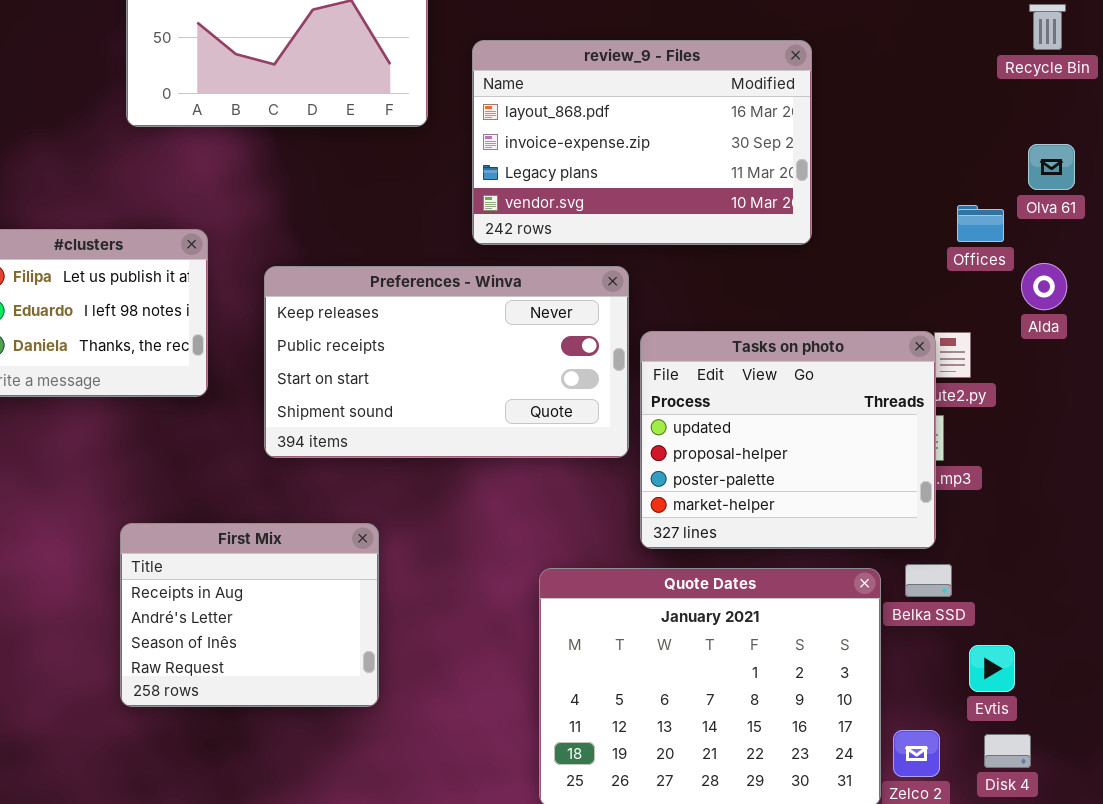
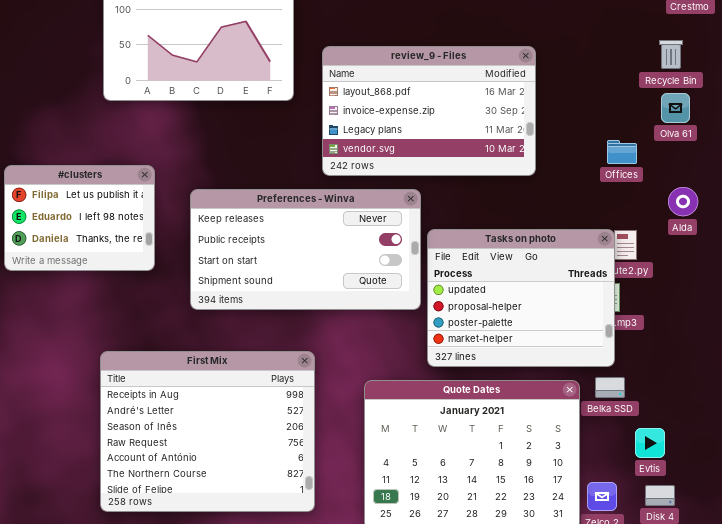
Recycle Bin: [1029,4,1066,50] -> [659,40,683,69], moved
Olva 61: [1028,144,1075,190] -> [661,93,690,123], moved
Offices: [957,205,1004,242] -> [607,140,637,164], moved
First Mix: [120,523,379,707] -> [100,351,315,512], resized

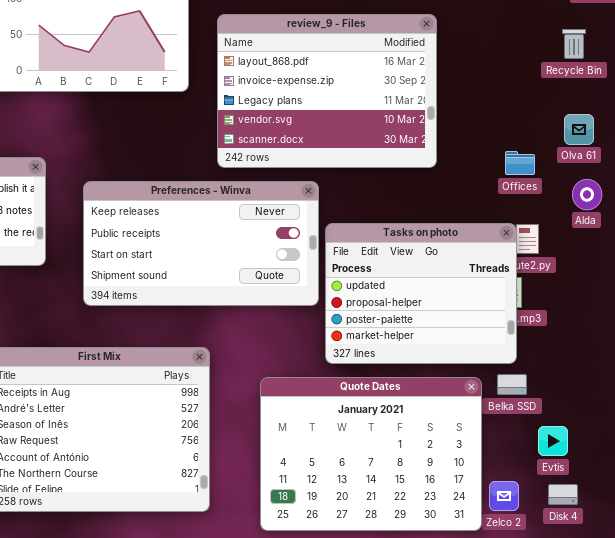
review_9 - Files: [322,46,536,176] -> [217,14,437,168], resized
Olva 61: [661,93,690,123] -> [564,114,594,145], moved
Offices: [607,140,637,164] -> [505,151,535,175], moved

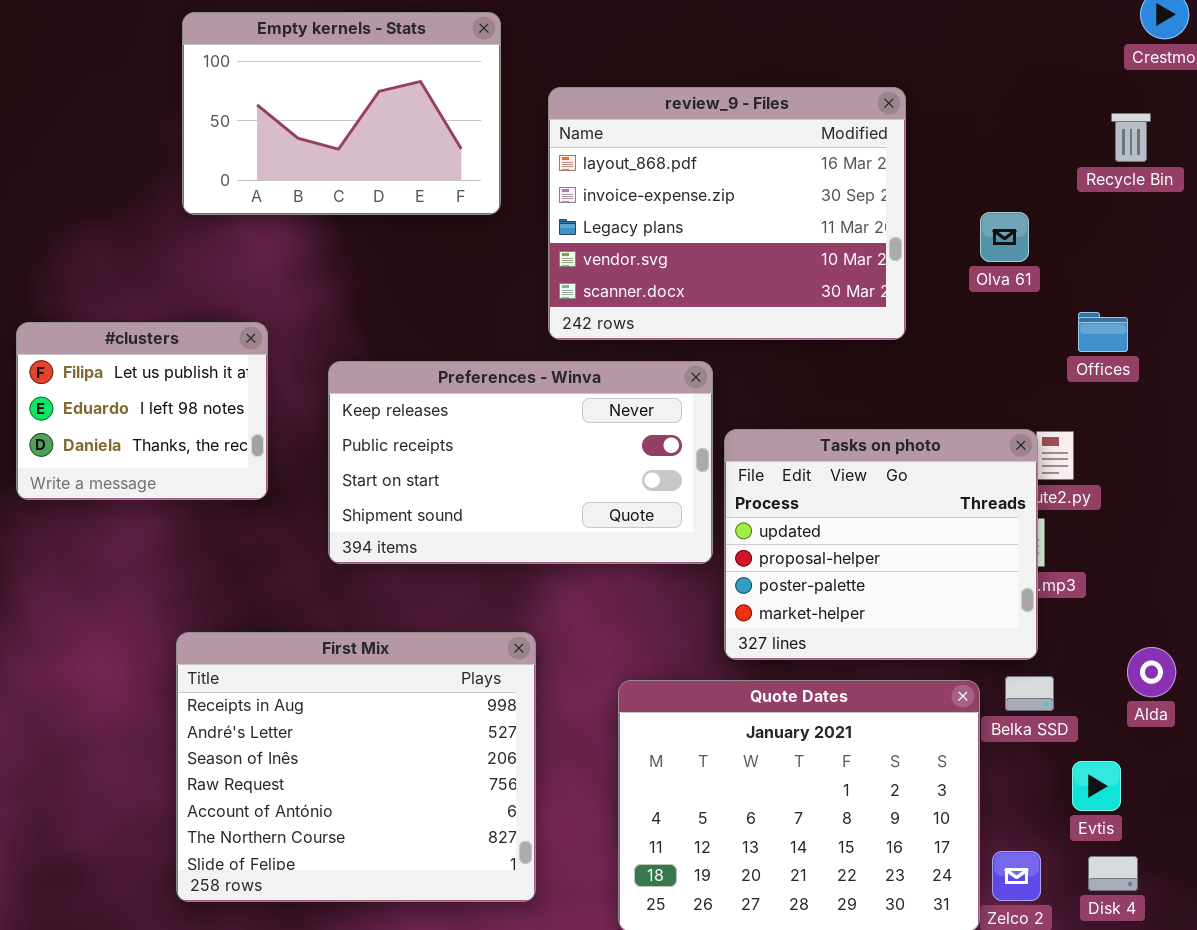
Olva 61: [564,114,594,145] -> [980,212,1029,262], moved
Offices: [505,151,535,175] -> [1078,312,1128,352], moved
Alda: [572,179,602,210] -> [1127,647,1176,697], moved

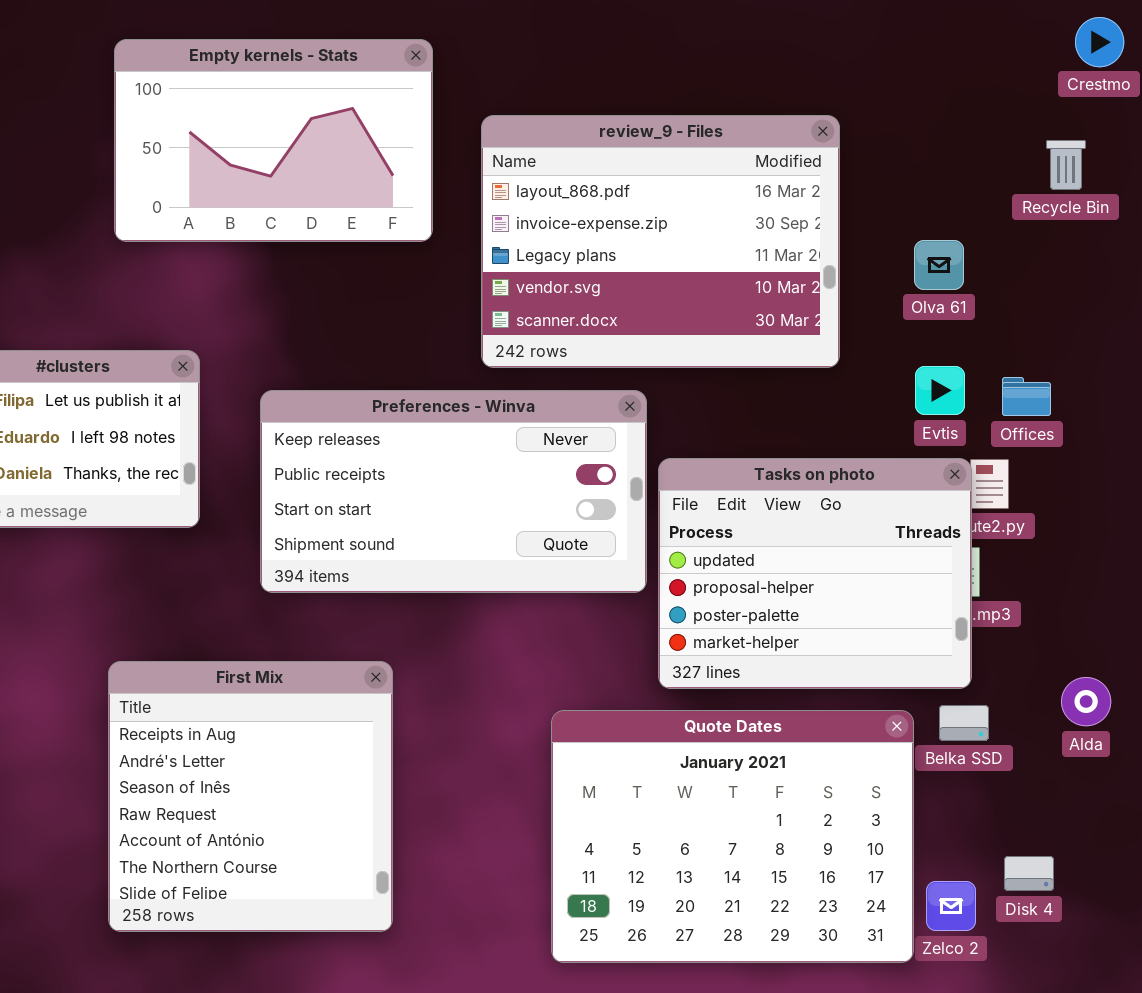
Offices: [1078,312,1128,352] -> [1002,377,1051,416], moved
First Mix: [176,632,536,902] -> [108,661,393,932], resized
Evtis: [1072,761,1121,811] -> [915,366,965,415], moved
Disk 4: [1088,856,1138,891] -> [1004,856,1054,891], moved

